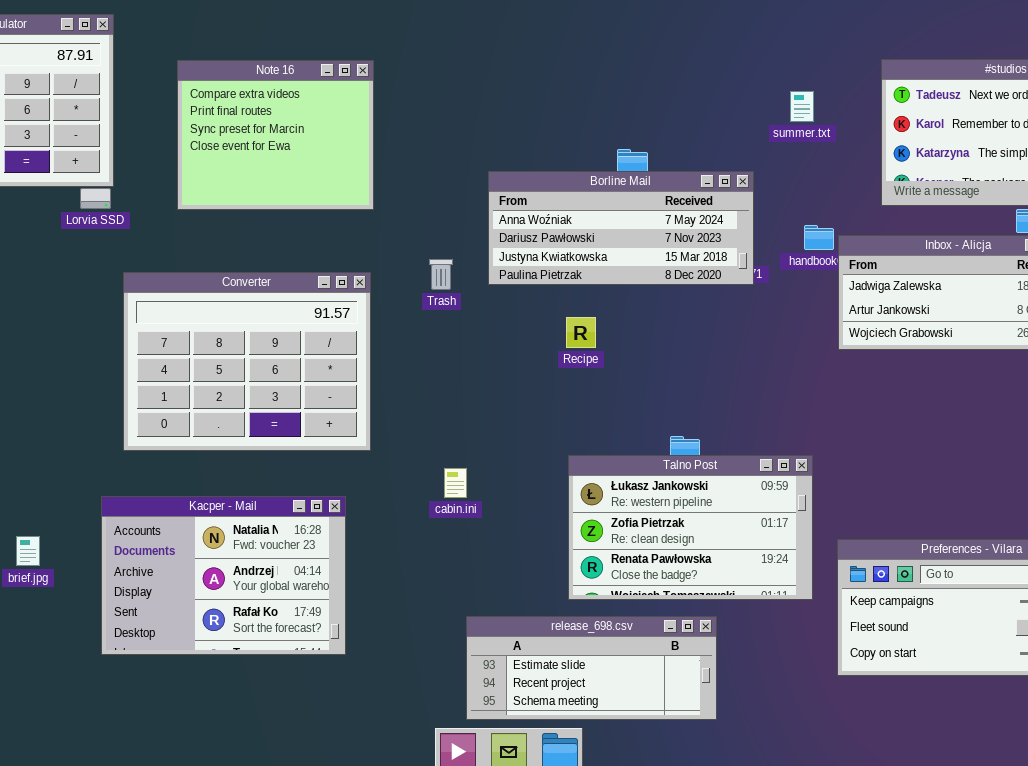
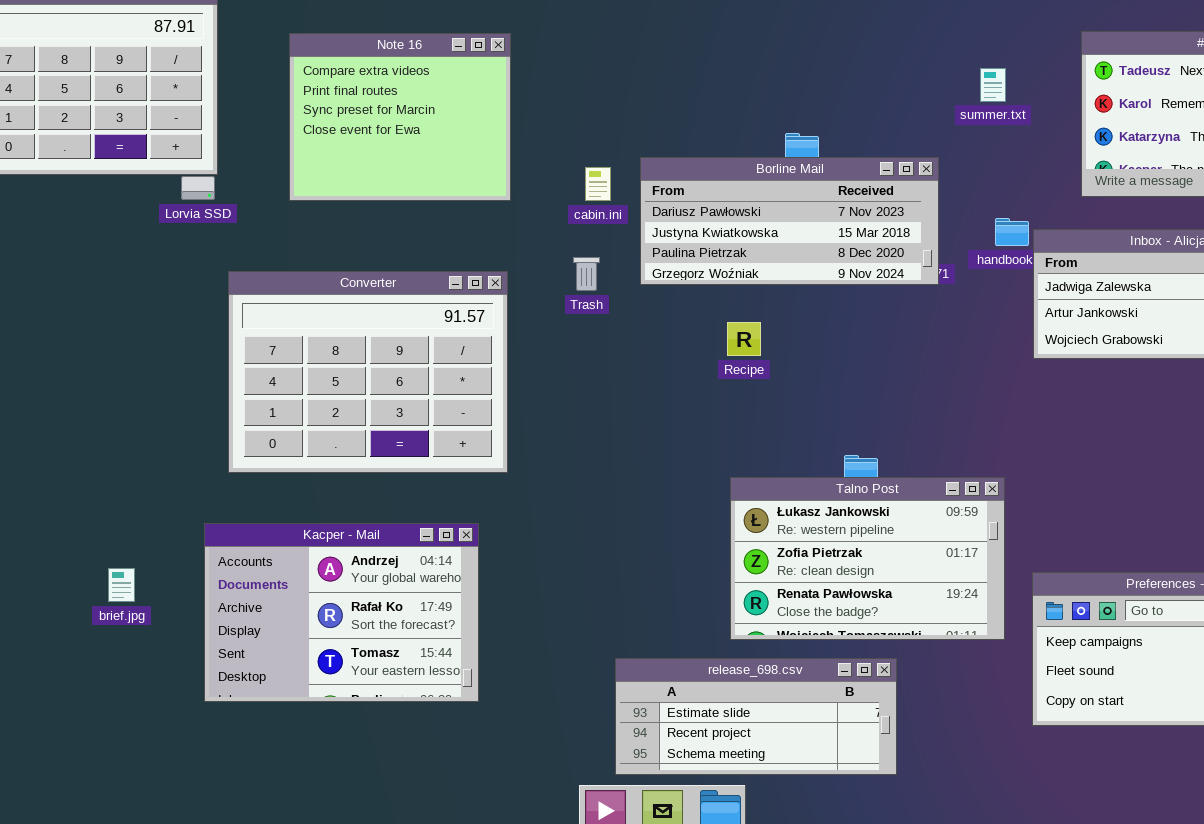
Borline Mail: [488,171,754,285] -> [640,157,939,285], scrolled down 1 row
cabin.ini: [444,468,467,498] -> [585,167,611,201], moved
Kacper - Mail: [101,496,346,655] -> [204,523,479,702], scrolled down 1 row

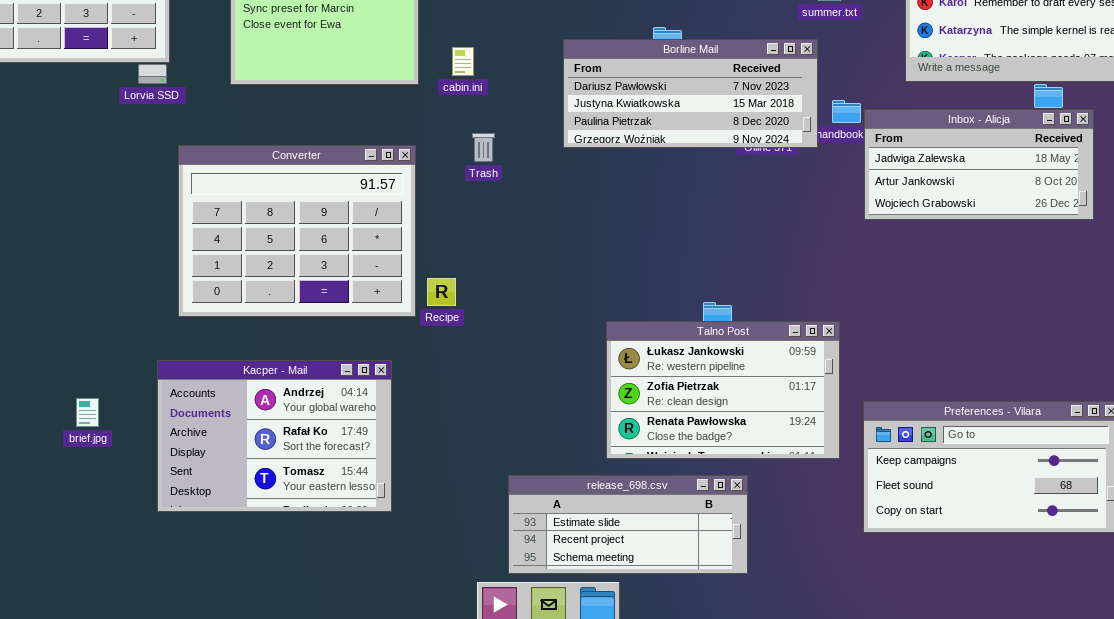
Borline Mail: [640,157,939,285] -> [563,39,818,148], moved
cabin.ini: [585,167,611,201] -> [452,47,474,76], moved
Recipe: [727,322,761,356] -> [427,278,456,306], moved

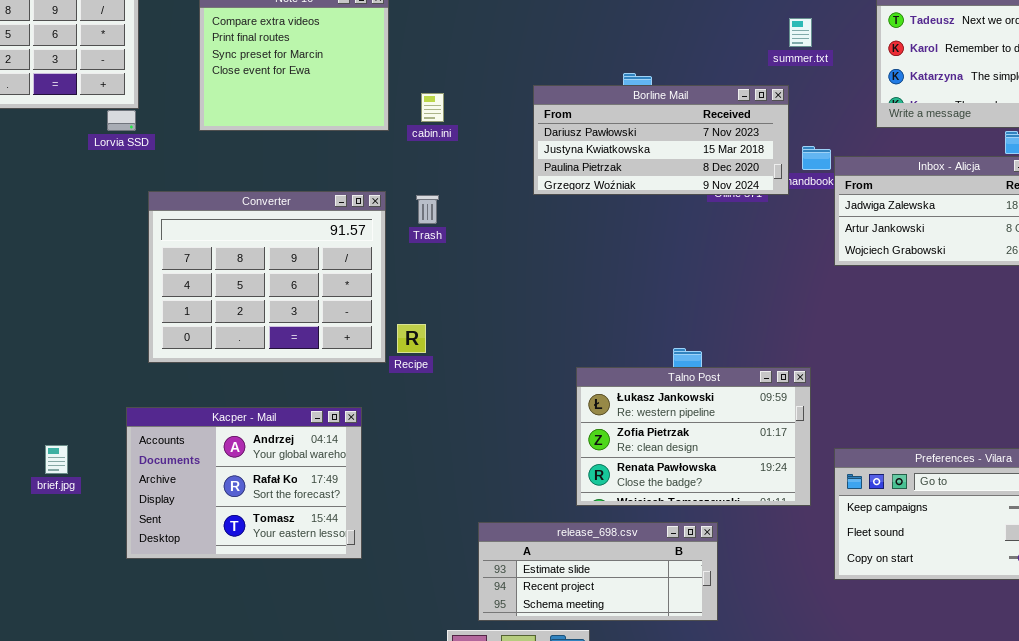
Trash: [472,133,495,162] -> [416,195,439,224], moved

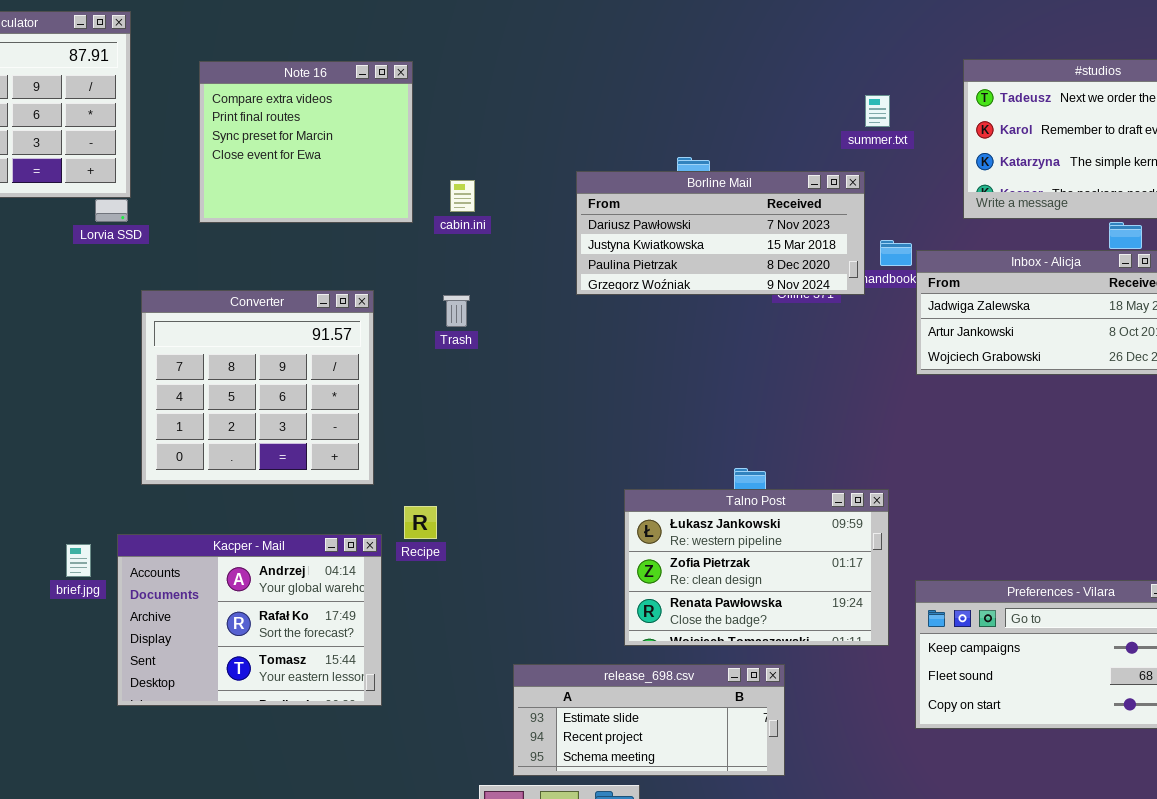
Converter: [148,191,386,363] -> [141,290,374,485], resized
Recipe: [397,324,426,353] -> [404,506,437,539], moved
brief.jpg: [45,445,68,474] -> [66,544,91,577], moved

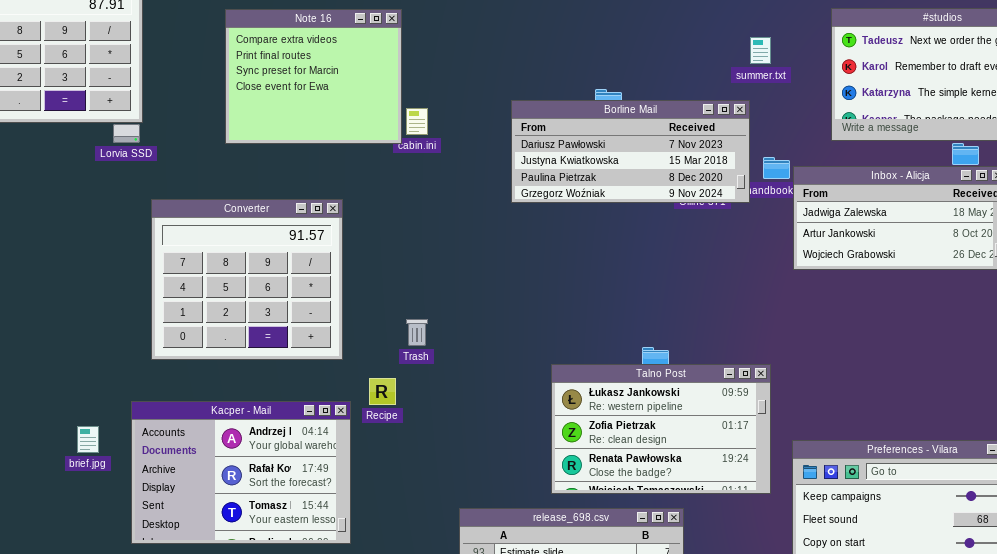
Note 16: [199,61,413,223] -> [225,9,402,144], moved
Trash: [443,295,470,327] -> [406,319,428,346], moved
brief.jpg: [66,544,91,577] -> [77,426,99,453], moved

